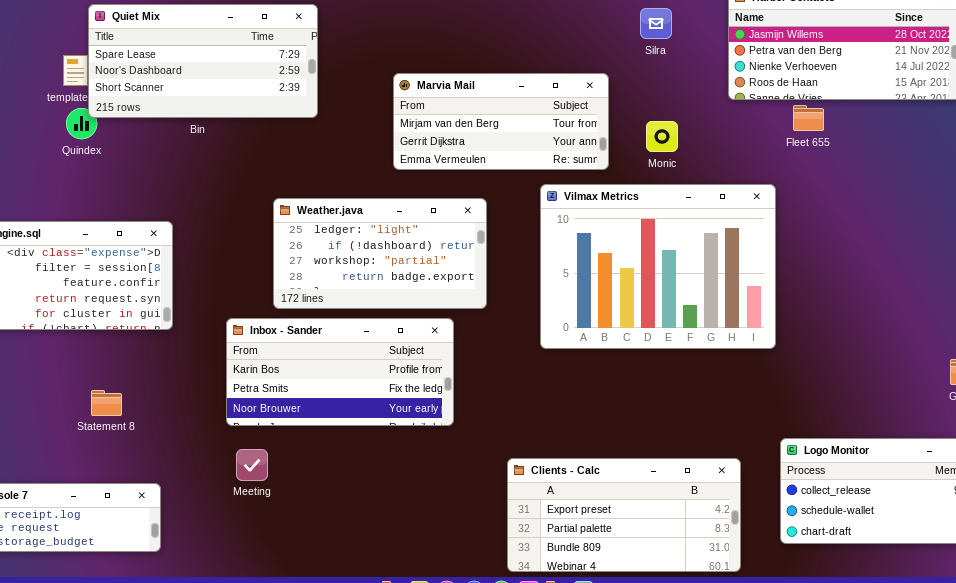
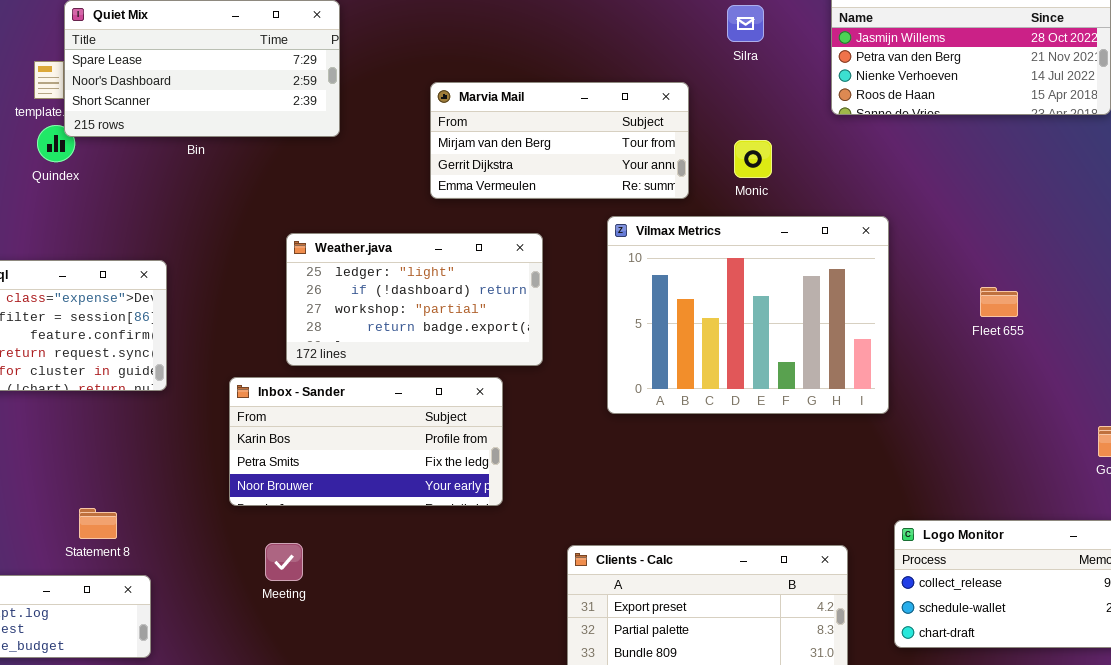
Fleet 655: [793,105,824,131] -> [980,287,1018,317], moved
Statement 8: [91,390,122,416] -> [79,508,117,539], moved
Meeting: [236,449,268,481] -> [265,543,303,581], moved

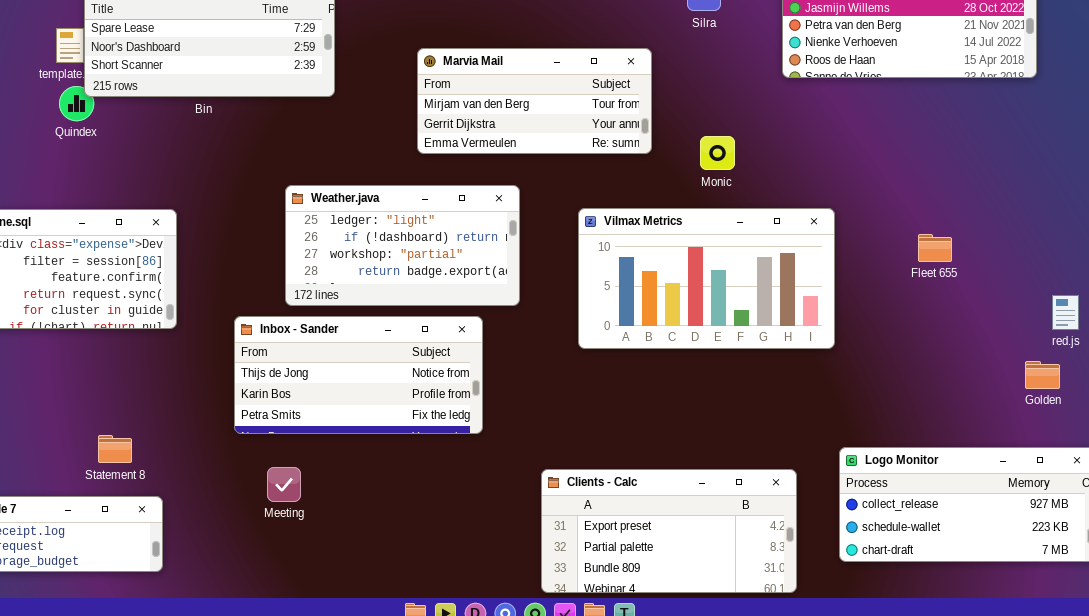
Monic: [734,140,772,178] -> [700,136,735,170], moved
Vilmax Metrics: [607,216,889,414] -> [578,208,835,349], resized
Inbox - Sander: [229,377,503,506] -> [234,316,483,434], scrolled up 1 row

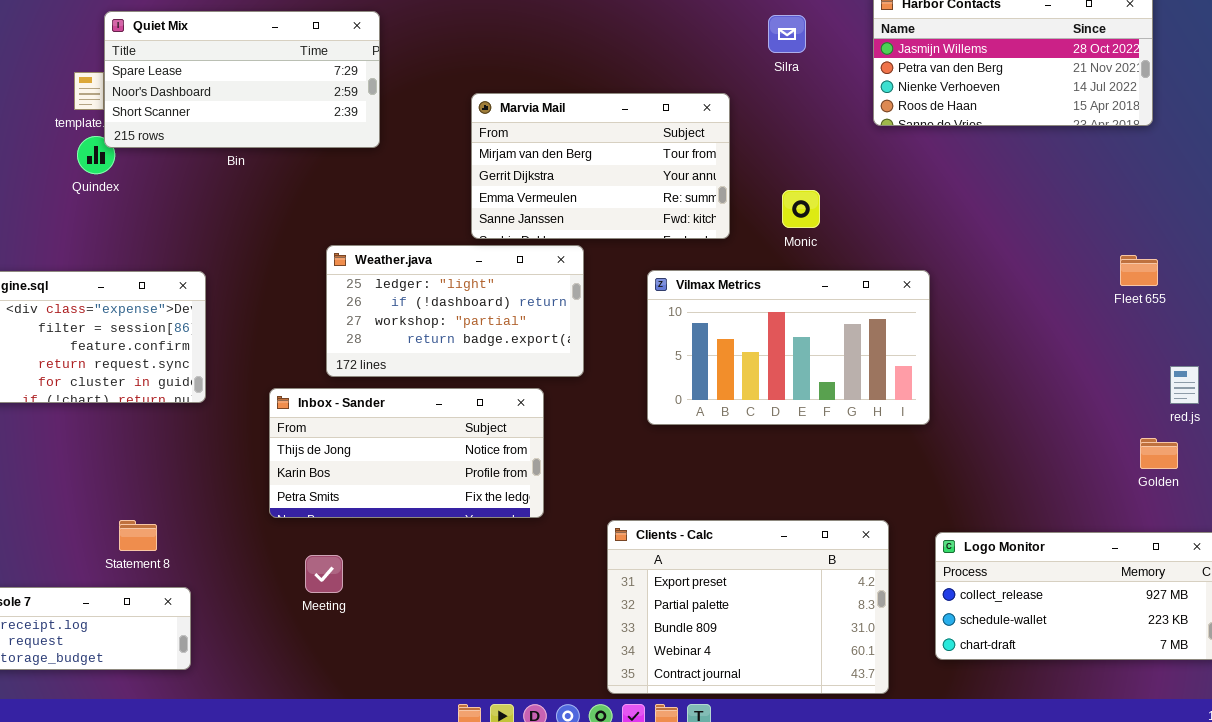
Marvia Mail: [417,48,652,154] -> [471,93,730,239], resized
Fleet 655: [918,234,952,262] -> [1120,255,1158,286], moved
Clients - Calc: [541,469,797,593] -> [607,520,889,694], resized

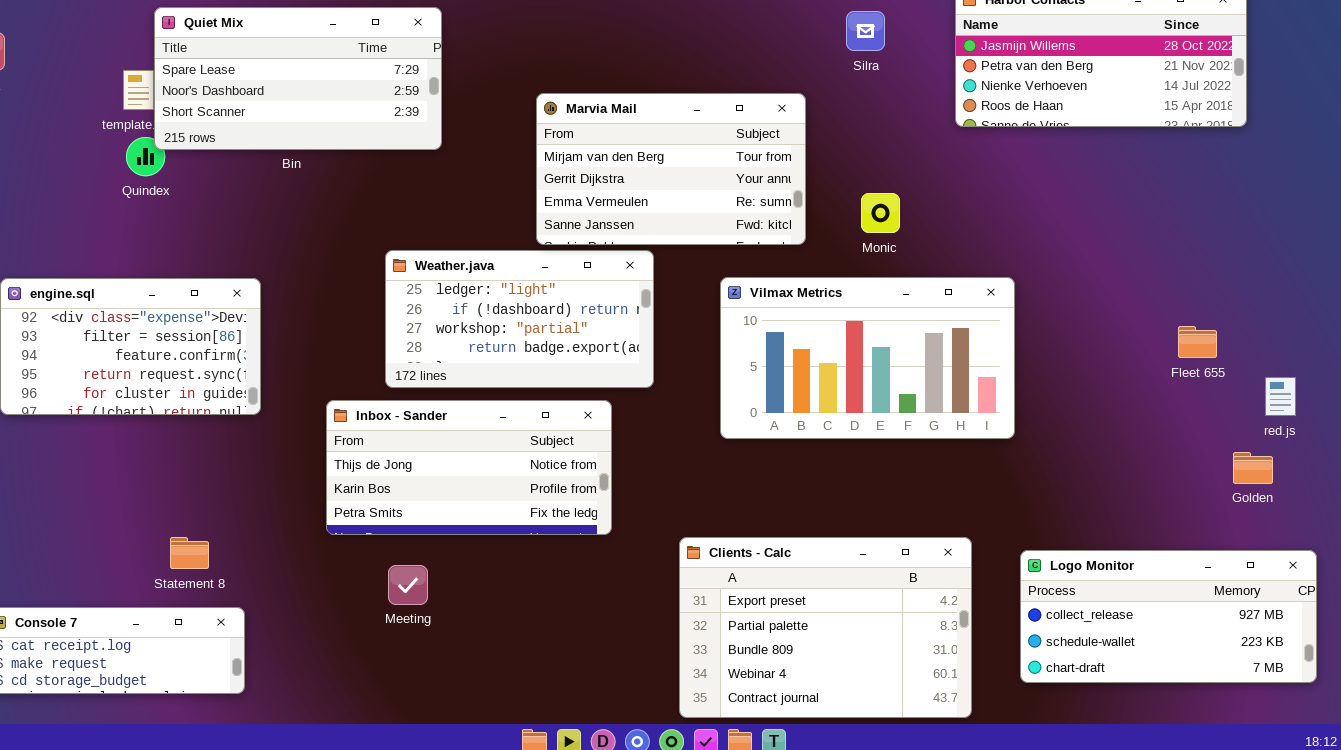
Fleet 655: [1120,255,1158,286] -> [1178,326,1217,358], moved
Meeting: [305,555,343,593] -> [388,565,428,605], moved

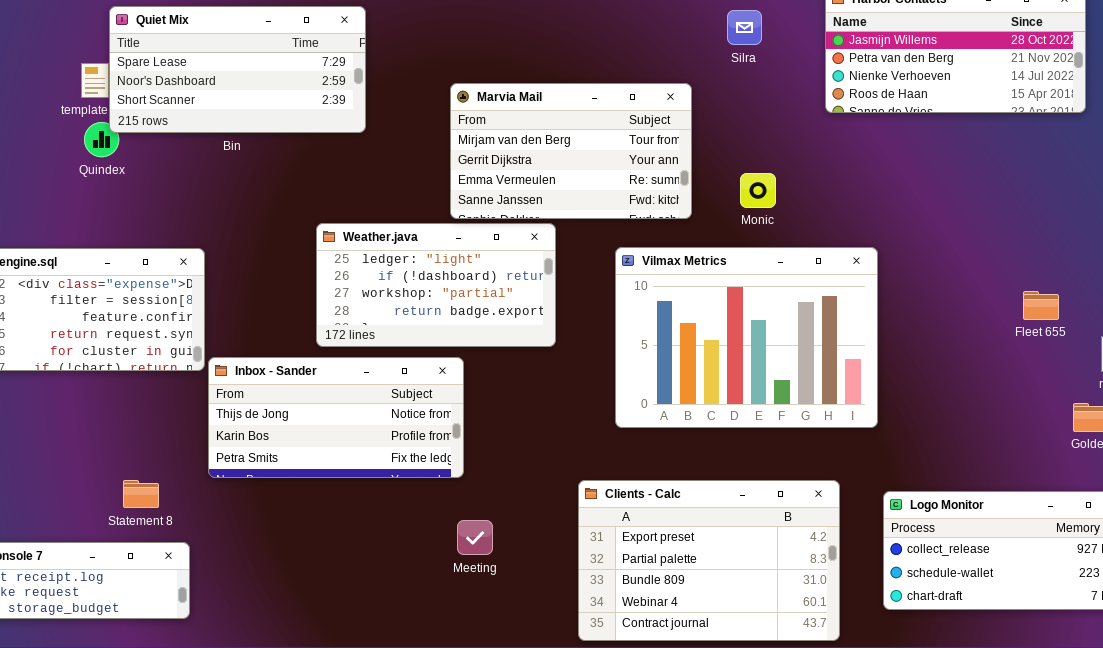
Vilmax Metrics: [720,277,1015,439] -> [615,247,878,428], resized
Inbox - Sander: [326,400,612,535] -> [208,357,464,478], moved
Meeting: [388,565,428,605] -> [457,520,493,555], moved

